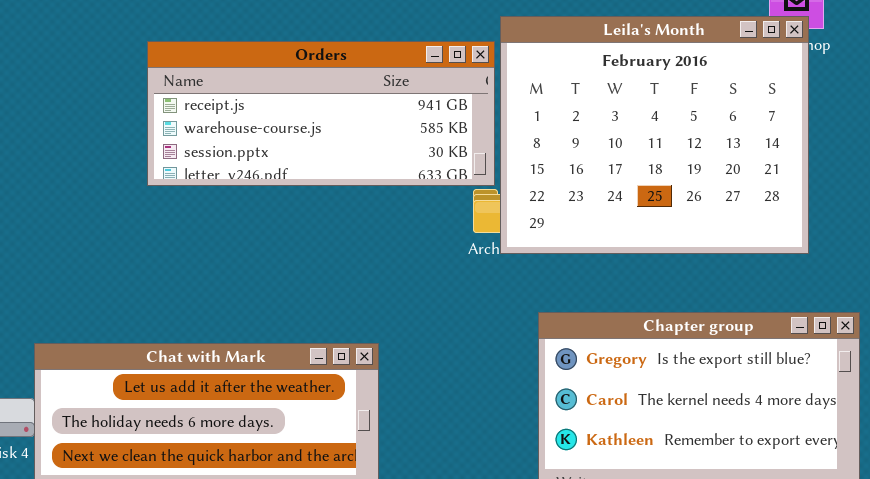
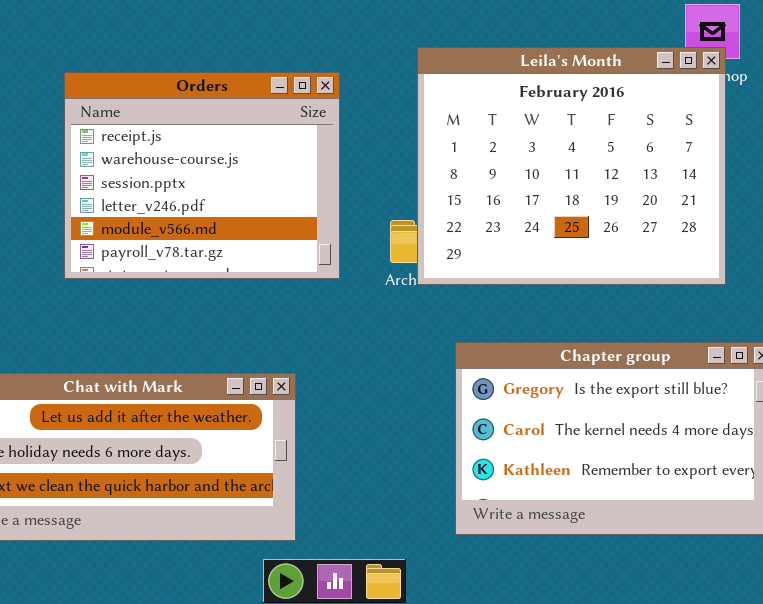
Orders: [147,41,495,186] -> [64,72,340,279], resized

